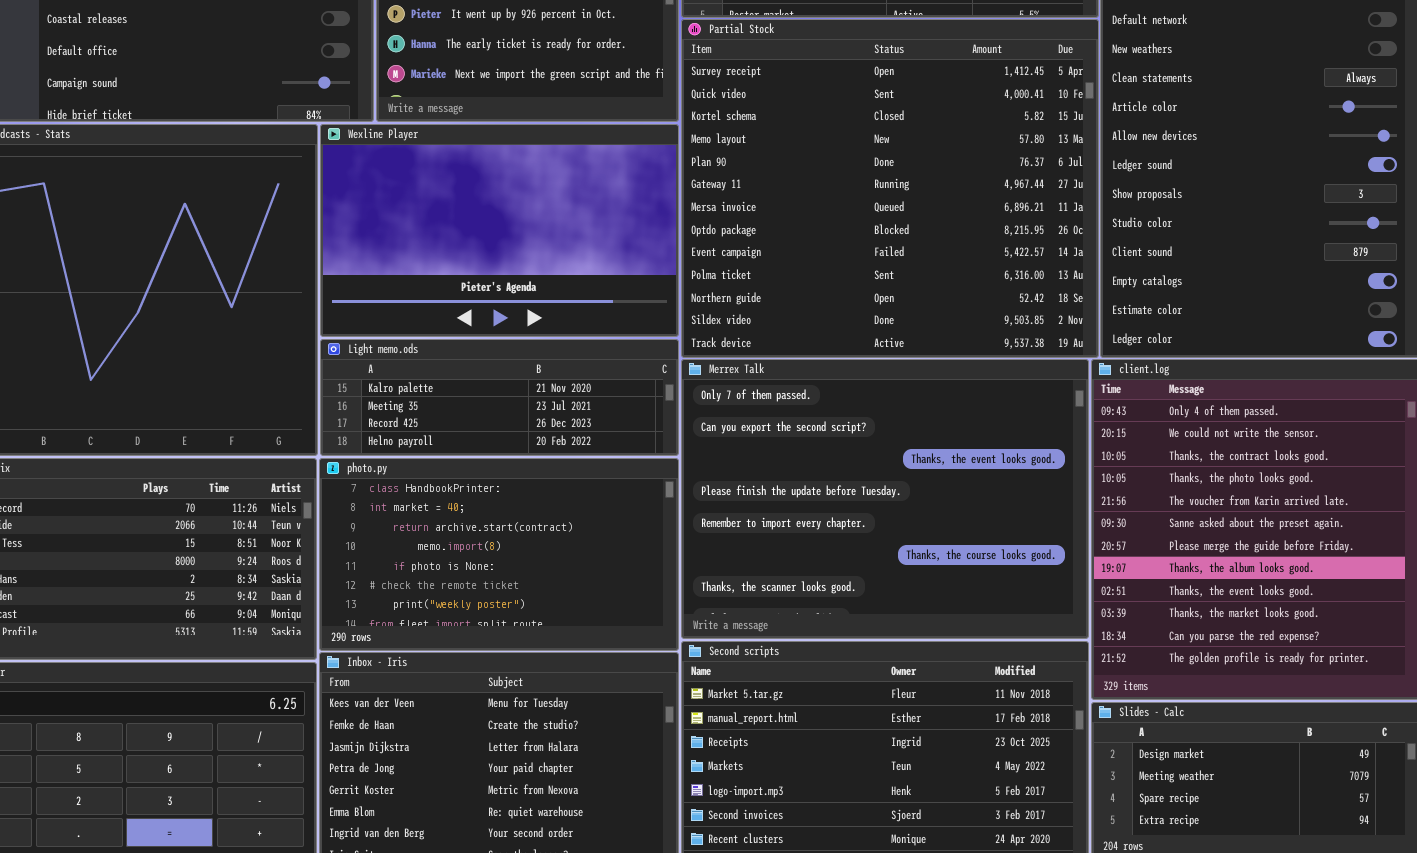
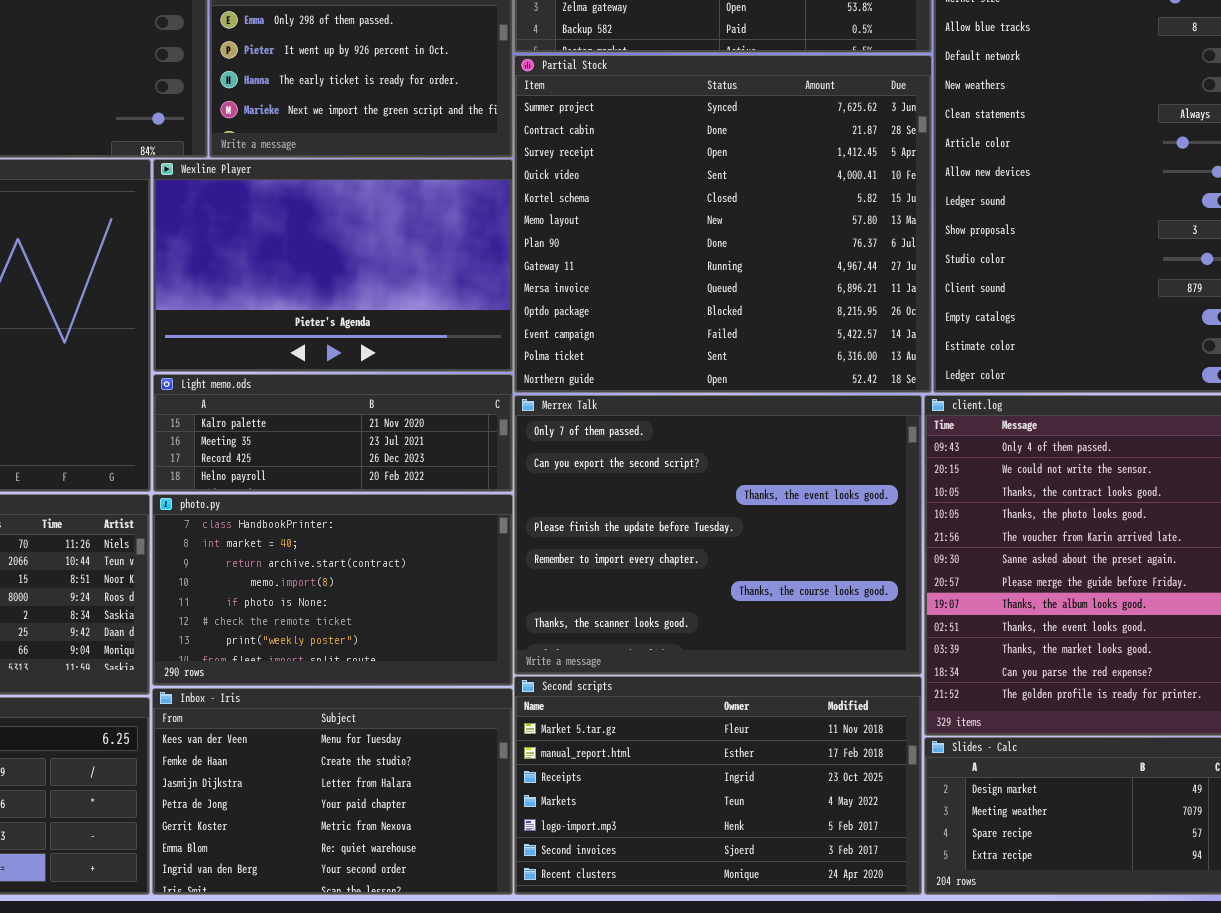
Partial Stock: [681,19,1099,358] -> [514,55,932,393], scrolled up 2 rows

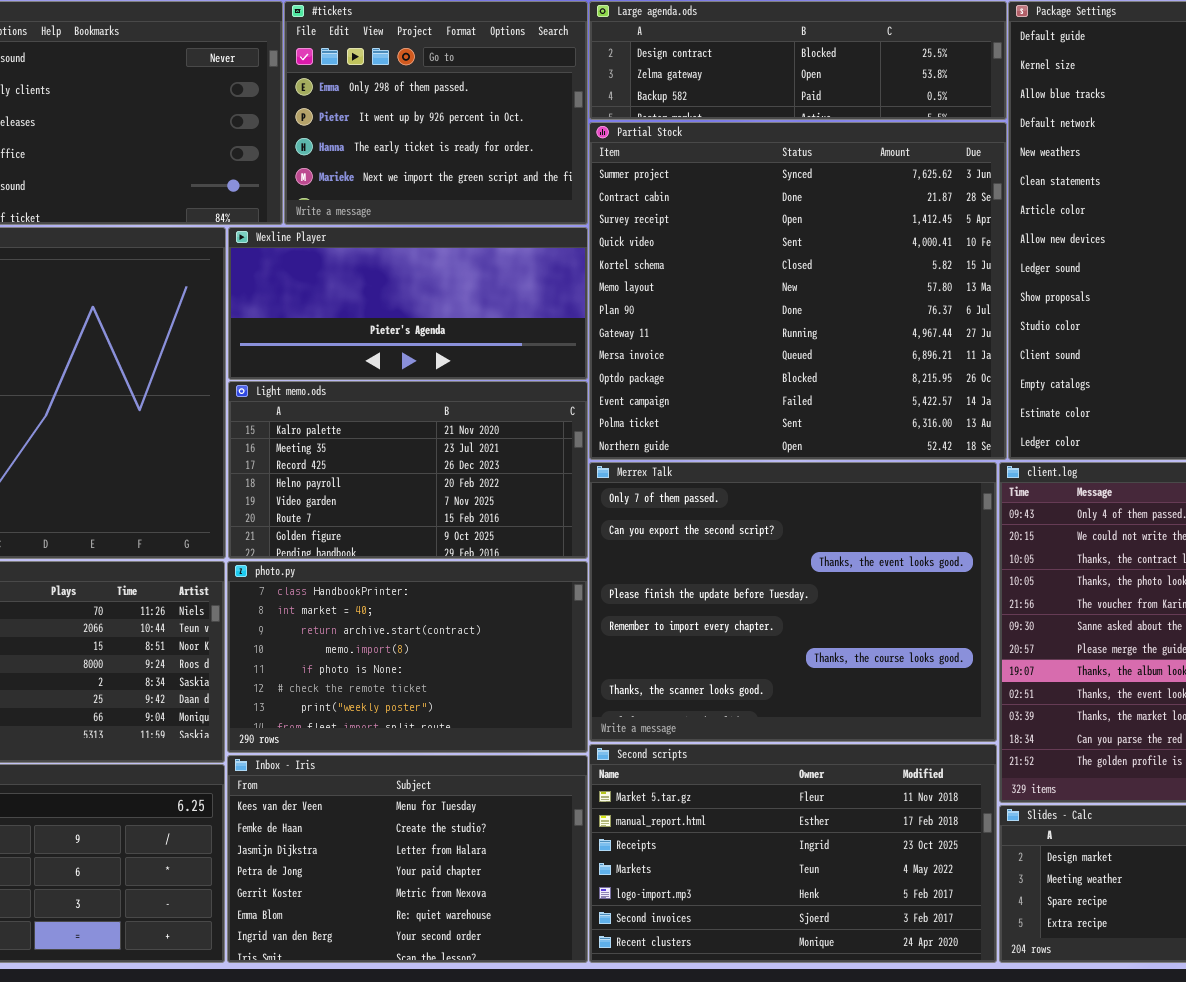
Wexline Player: [153,159,513,372] -> [228,227,588,380], resized
Light memo.ods: [153,374,513,492] -> [228,381,588,559], resized

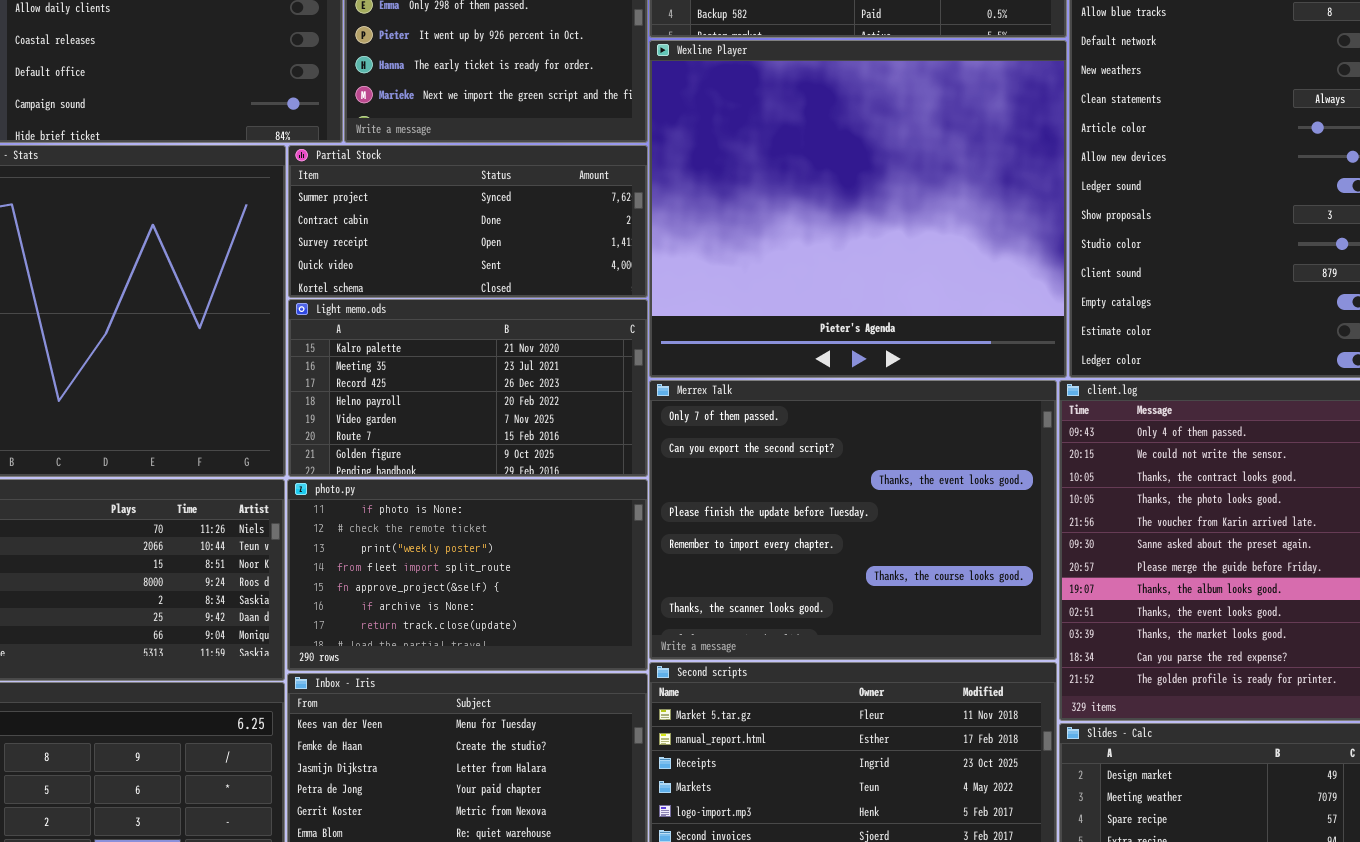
Partial Stock: [589,122,1007,460] -> [288,145,648,298], moved, resized
Wexline Player: [228,227,588,380] -> [649,40,1067,378], moved, resized
photo.py: [227,561,588,753] -> [287,479,648,671], scrolled down 4 rows

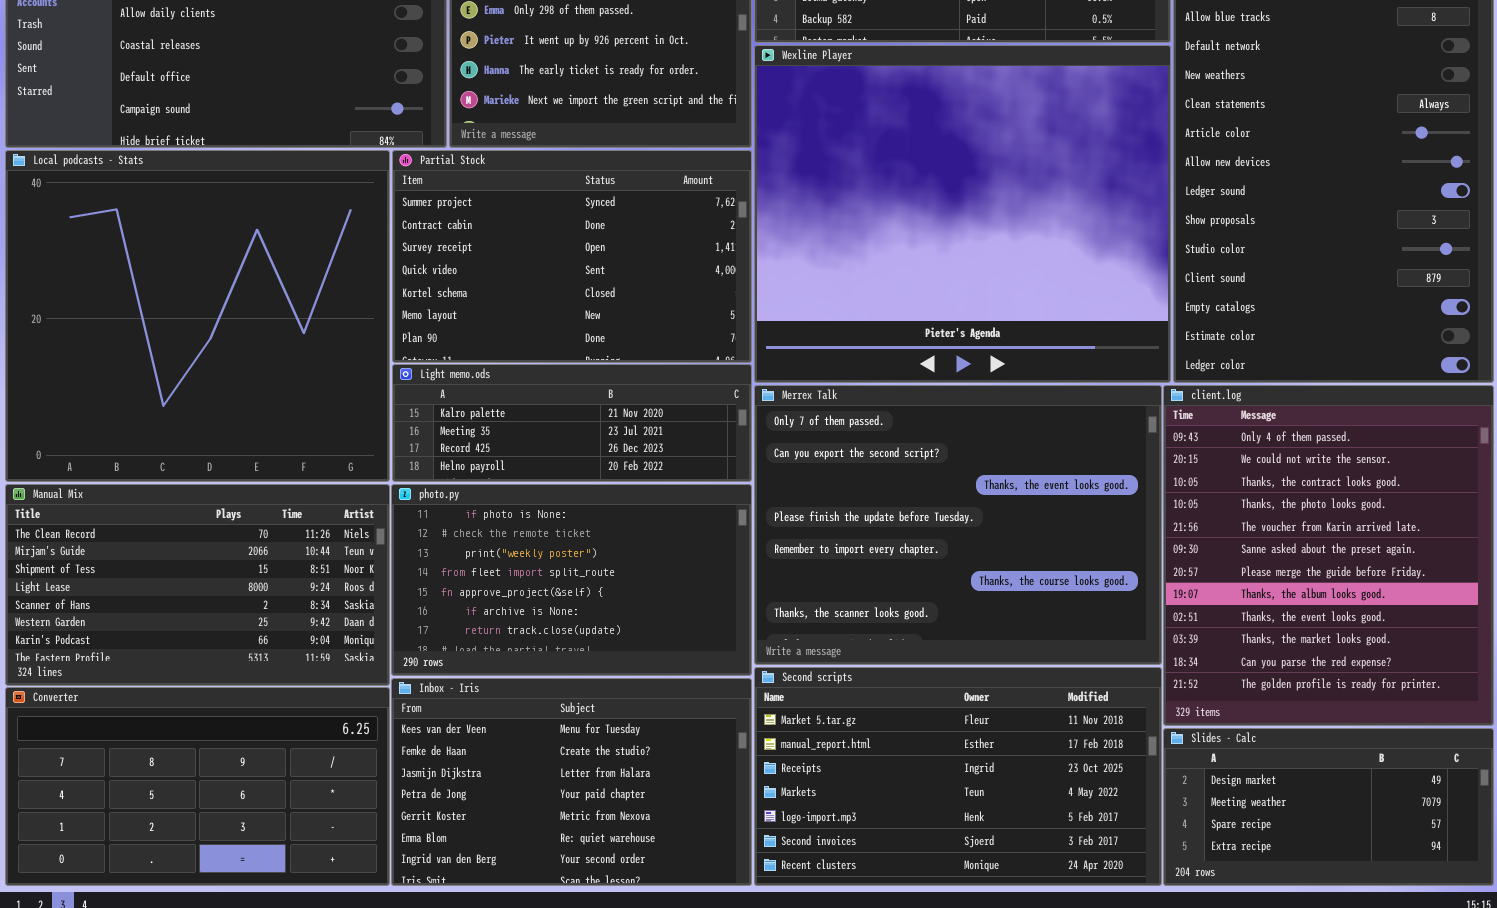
Partial Stock: [288,145,648,298] -> [392,150,752,363], resized
Light memo.ods: [288,299,648,477] -> [392,364,752,482], resized

